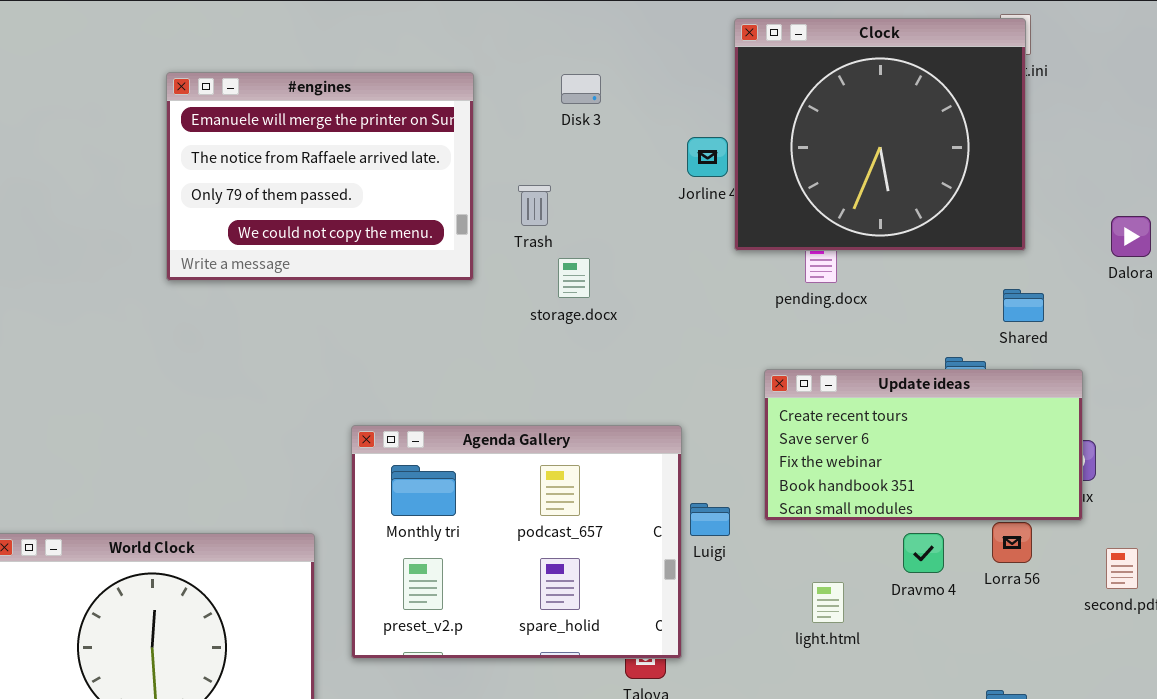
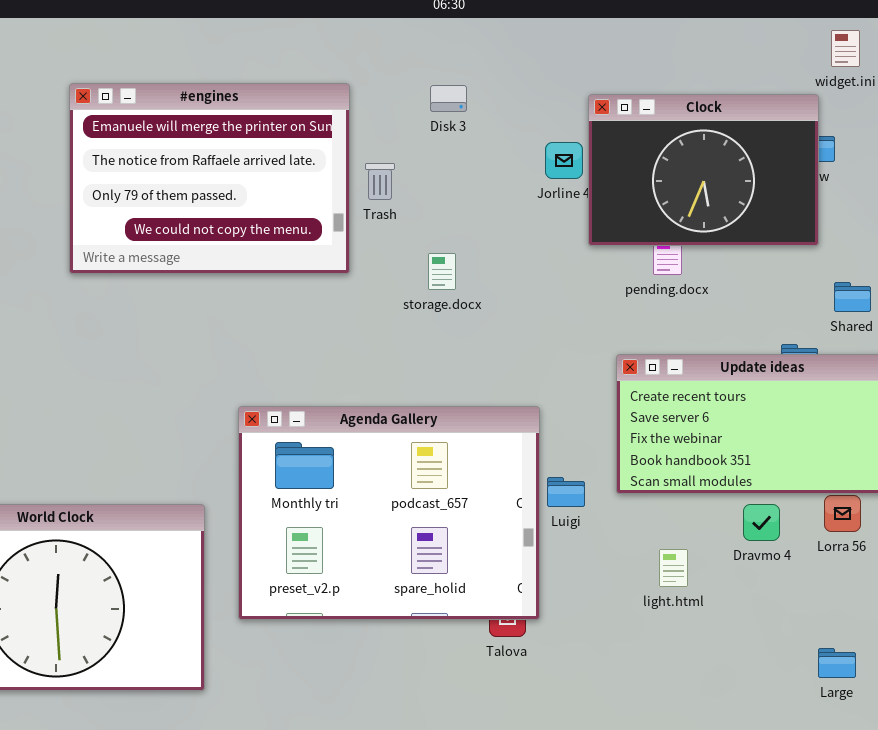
Clock: [734,18,1026,251] -> [588,94,819,246], resized
Trash: [518,185,551,226] -> [365,163,395,200], moved

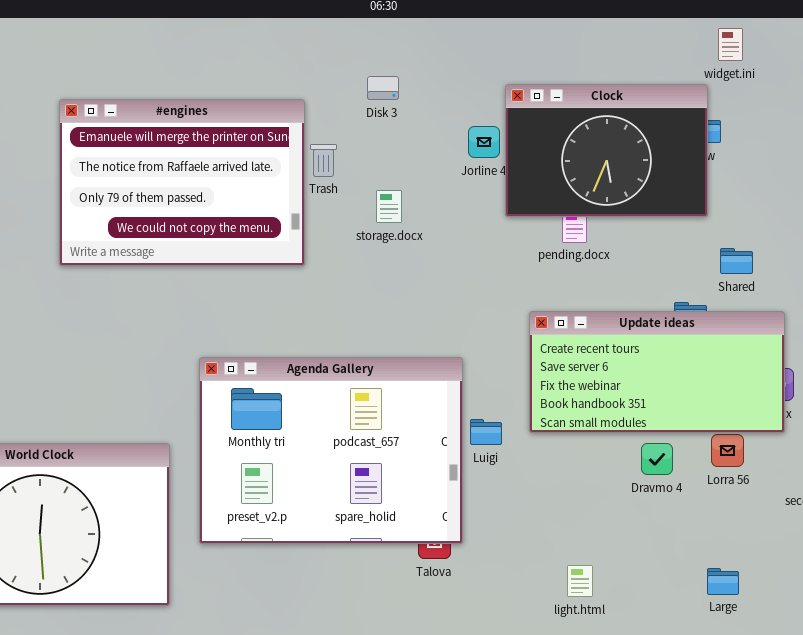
#engines: [69,83,350,274] -> [59,99,305,266], moved
storage.docx: [428,253,456,290] -> [376,190,402,223], moved
light.html: [659,549,688,587] -> [567,565,593,597], moved

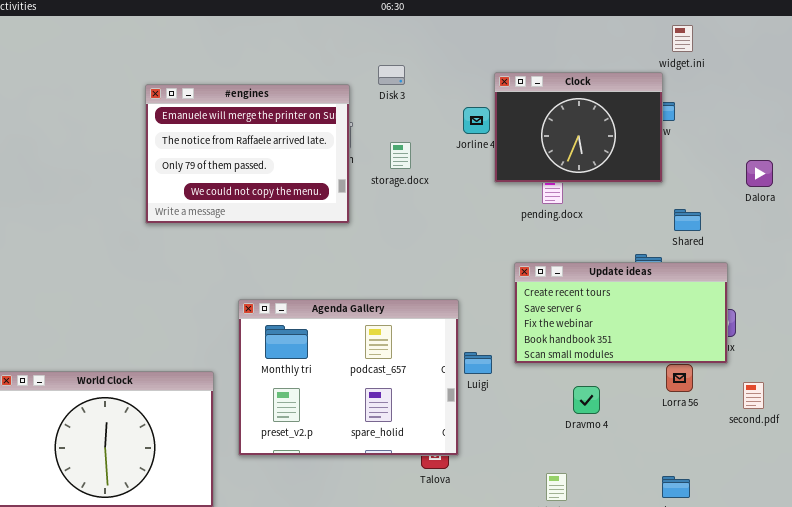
#engines: [59,99,305,266] -> [145,84,350,224], moved
storage.docx: [376,190,402,223] -> [390,142,411,169], moved
Dravmo 4: [641,443,673,475] -> [573,386,600,414], moved

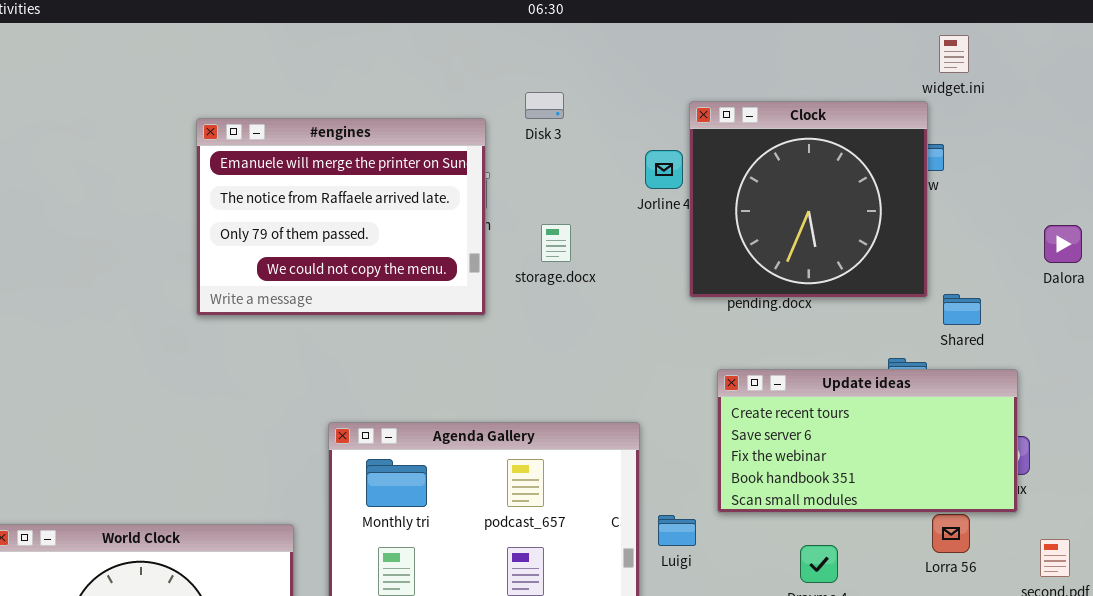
Clock: [494,72,663,183] -> [689,101,928,298], resized
storage.docx: [390,142,411,169] -> [541,224,571,262], moved
Luigi: [464,352,492,374] -> [658,515,696,546], moved

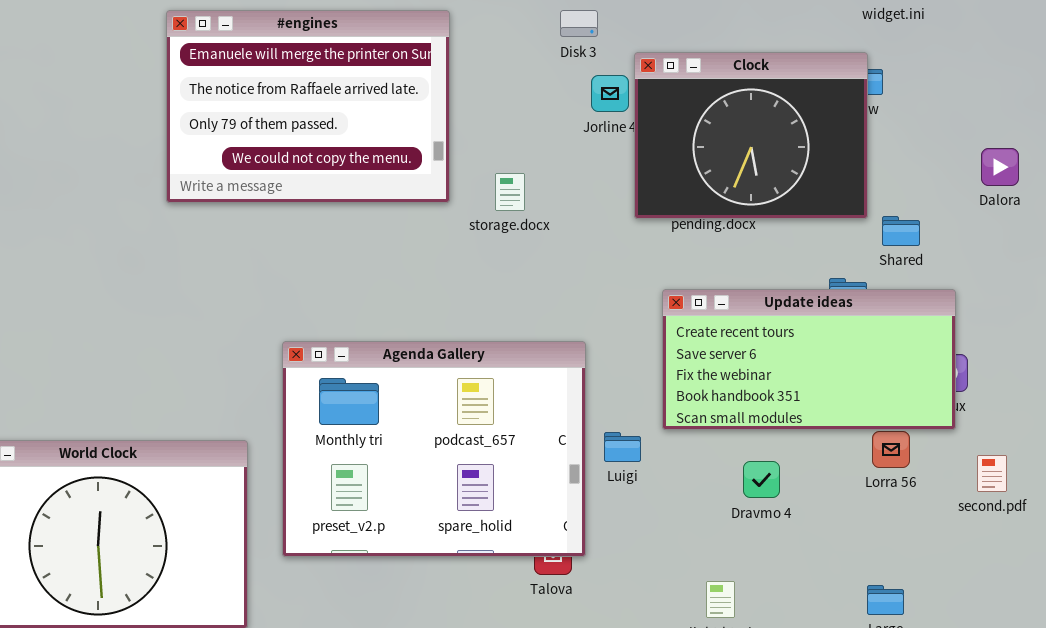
Disk 3: [525,92,564,119] -> [560,10,598,37], moved
Clock: [689,101,928,298] -> [634,52,868,219], resized
#engines: [196,118,486,316] -> [166,10,450,203], moved
storage.docx: [541,224,571,262] -> [495,173,525,211], moved

